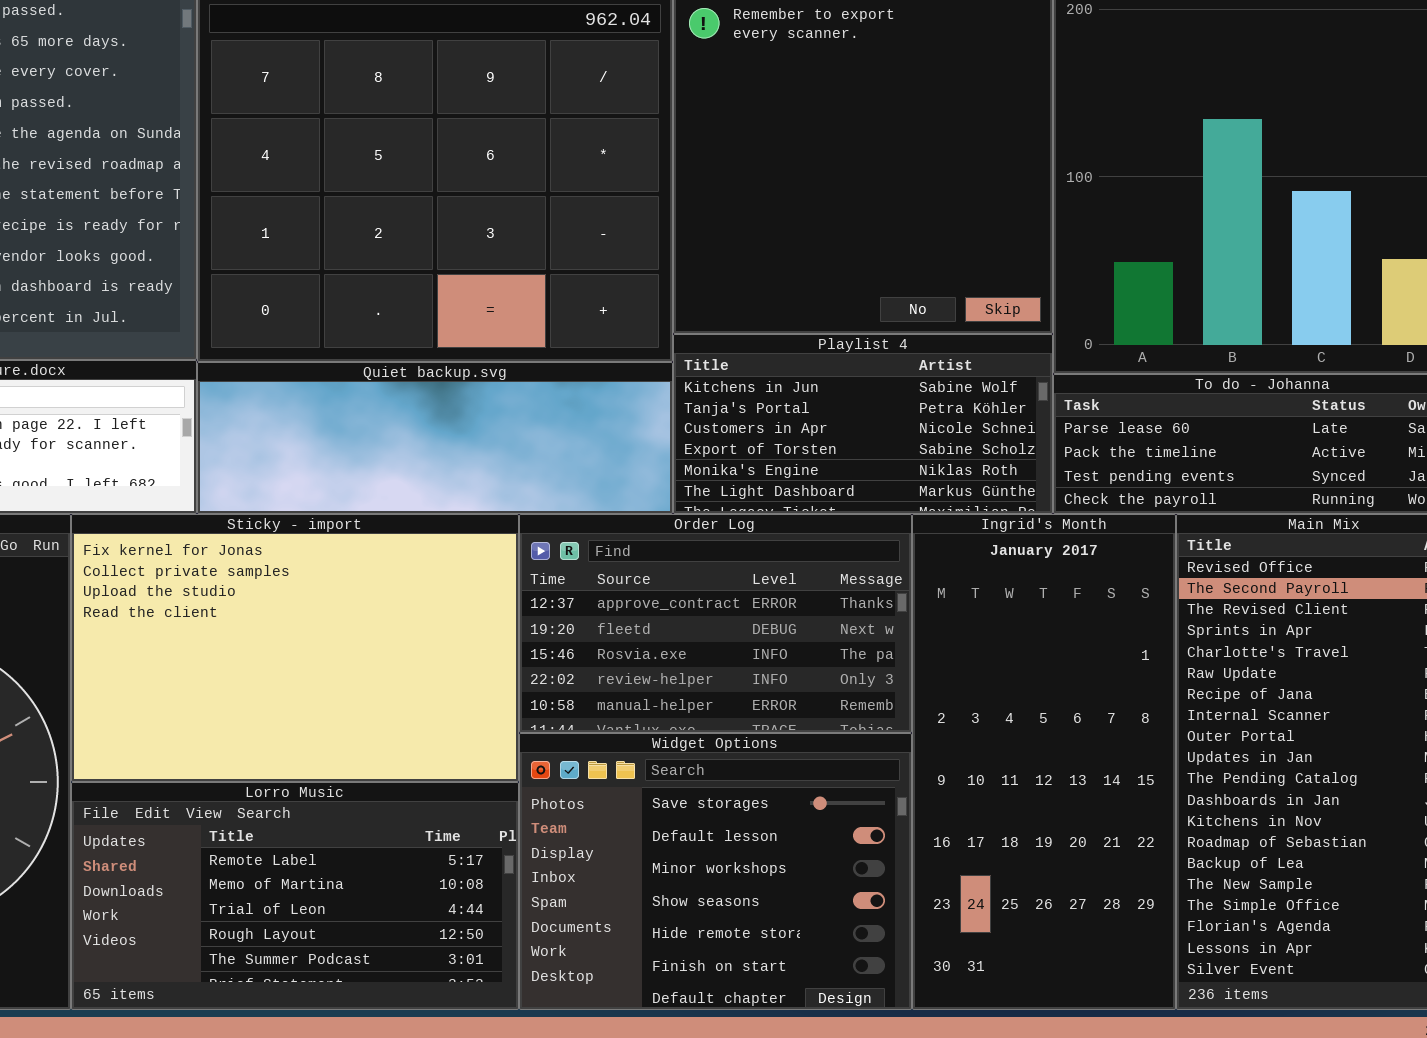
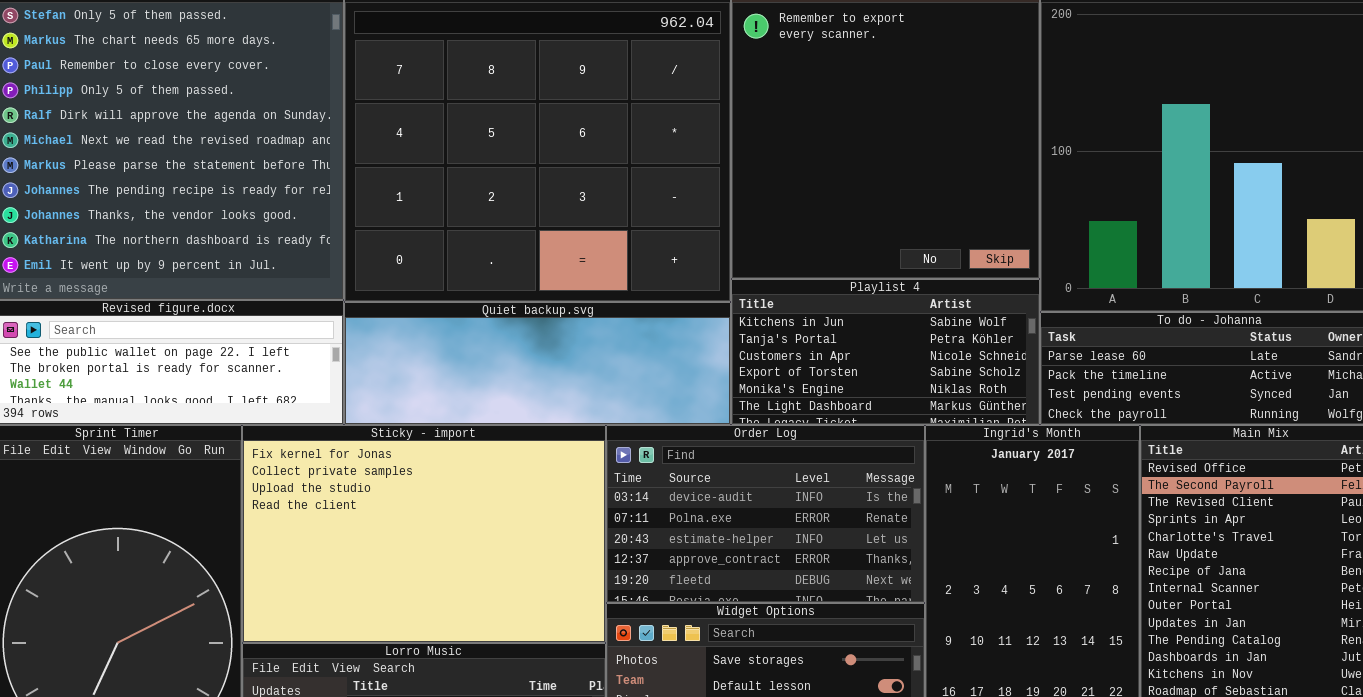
Order Log: [519,514,912,733] -> [606,425,925,603], scrolled up 3 rows

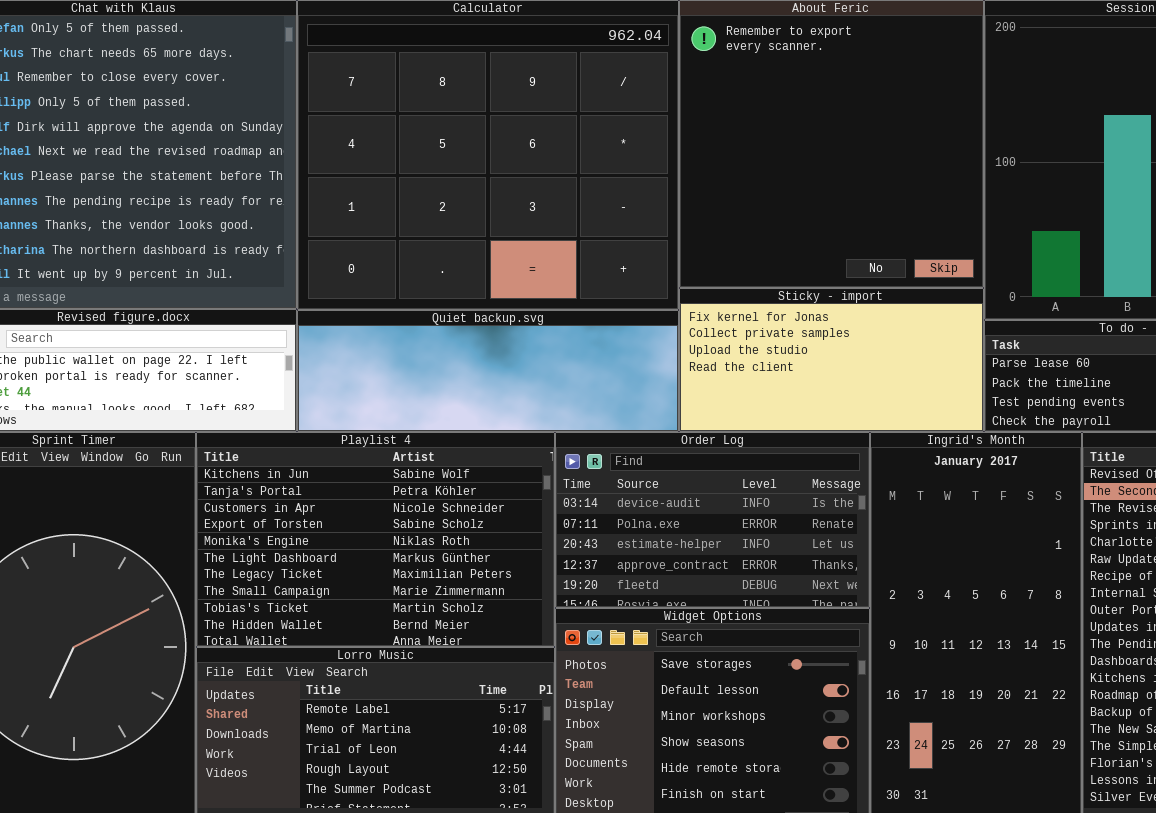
Playlist 4: [731,279,1040,425] -> [196,432,555,647], moved, resized
Sticky - import: [242,425,606,643] -> [679,288,984,432], moved, resized

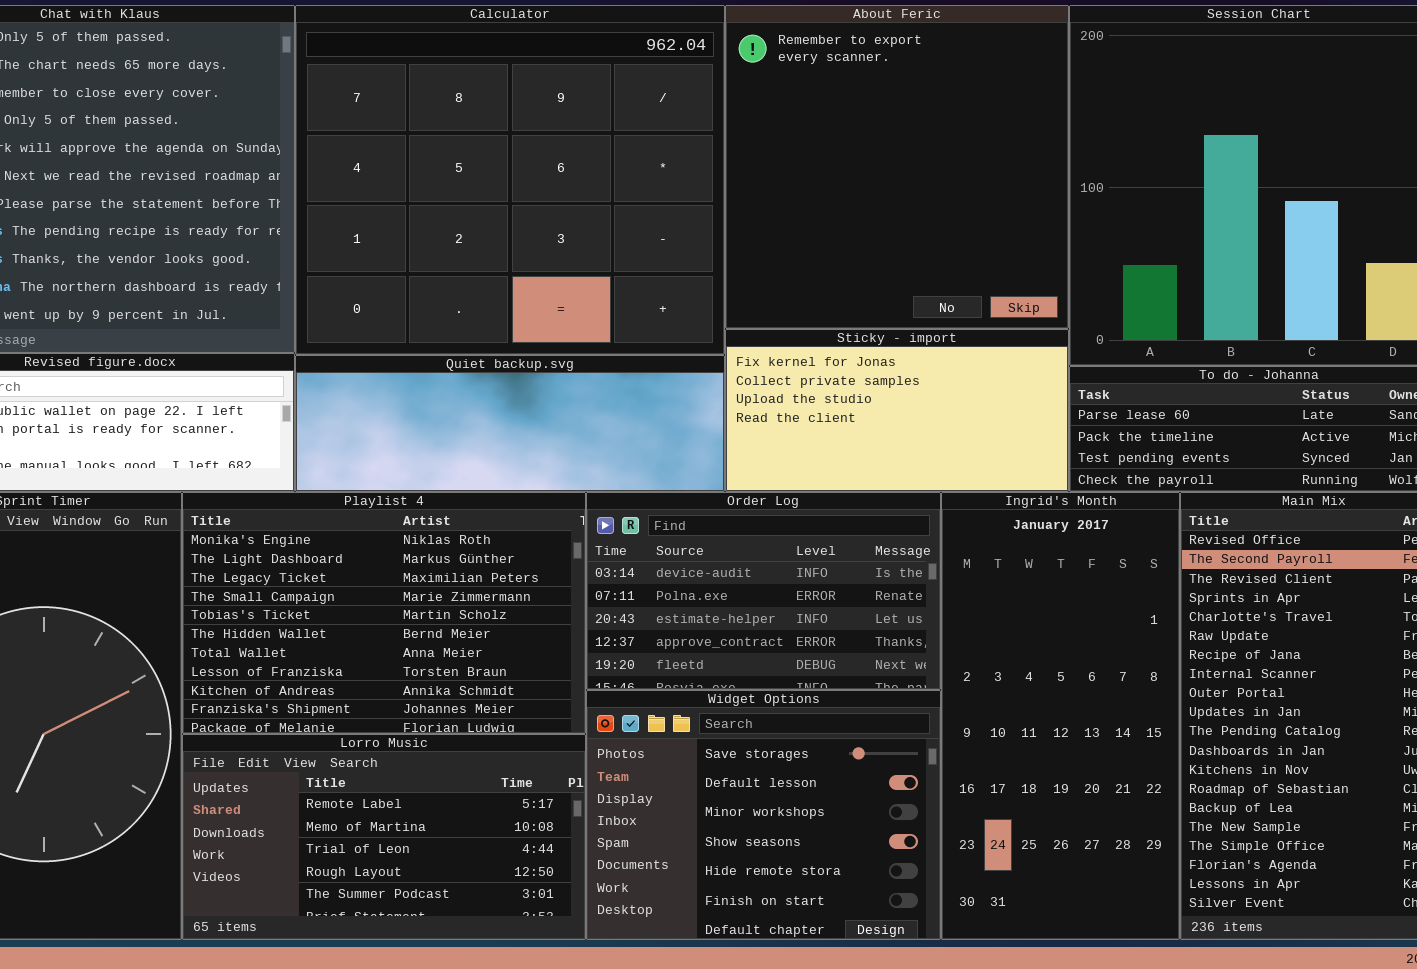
Playlist 4: [196,432,555,647] -> [182,492,586,734], scrolled down 4 rows

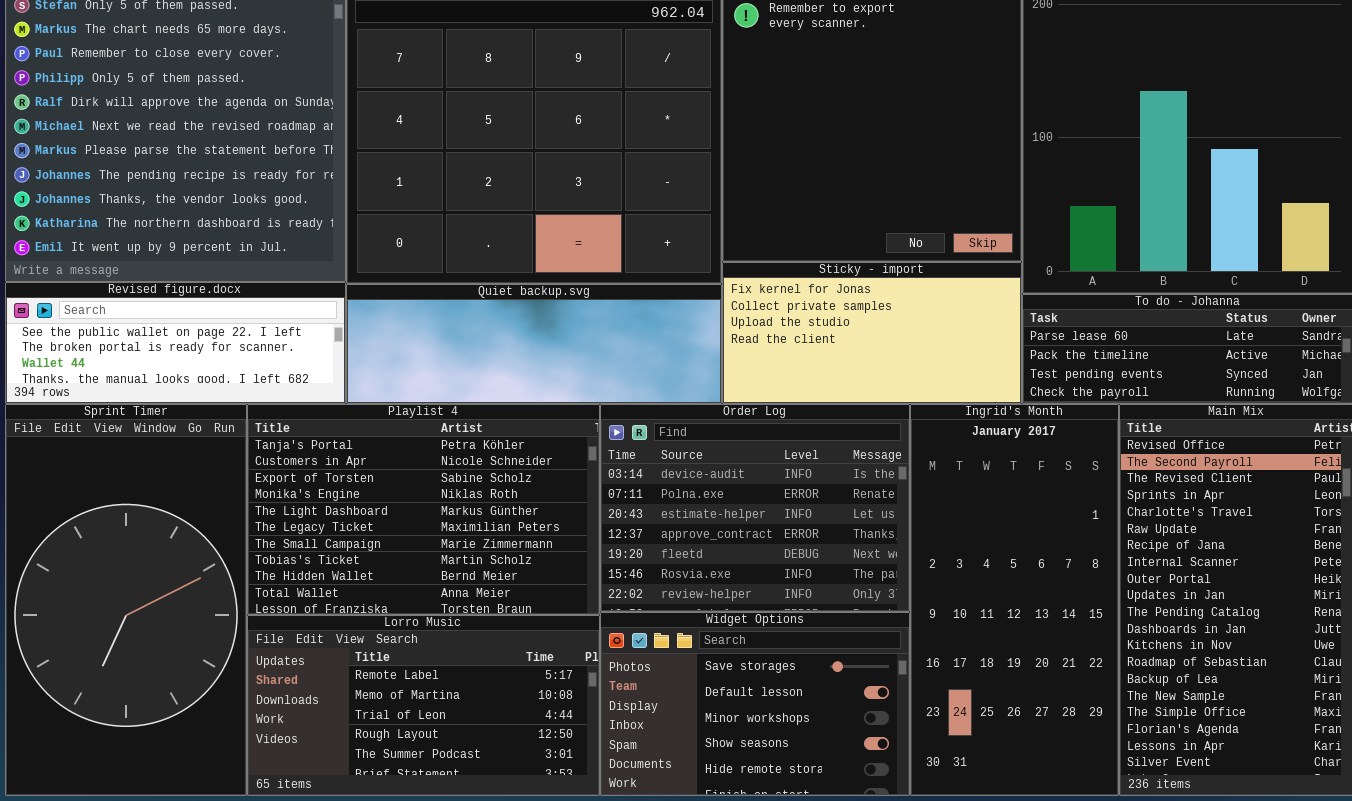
Playlist 4: [182,492,586,734] -> [247,404,600,615], scrolled up 3 rows
Order Log: [586,492,941,690] -> [600,404,910,612], resized
Widget Options: [586,690,941,940] -> [600,612,910,796], resized

